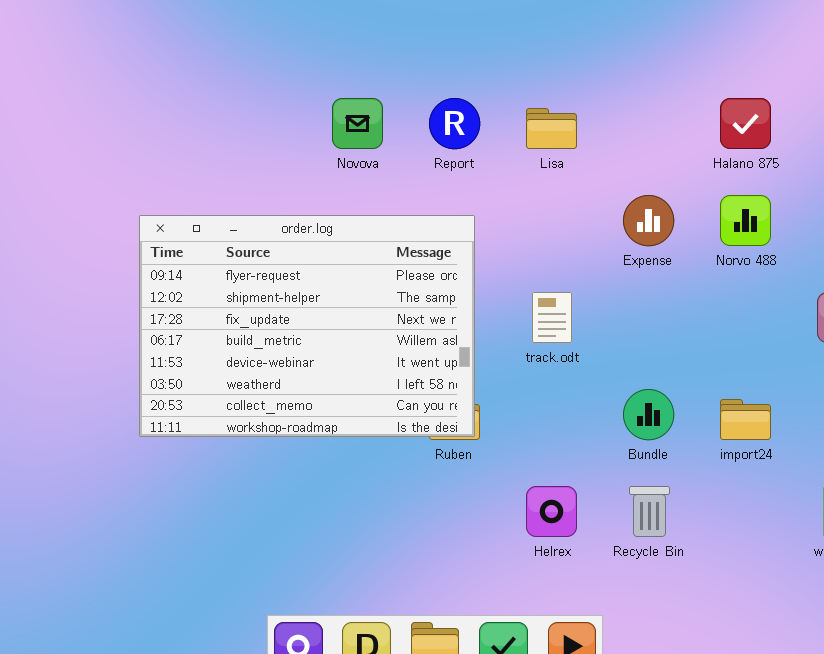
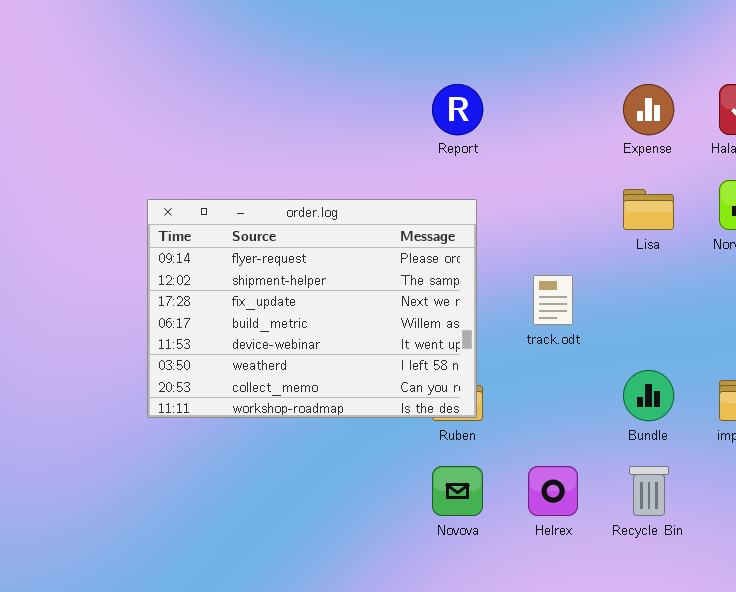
Novova: [332,98,383,149] -> [432,466,483,516], moved
Lisa: [526,108,577,149] -> [623,189,674,230], moved
Expense: [623,195,674,246] -> [623,84,674,135], moved

